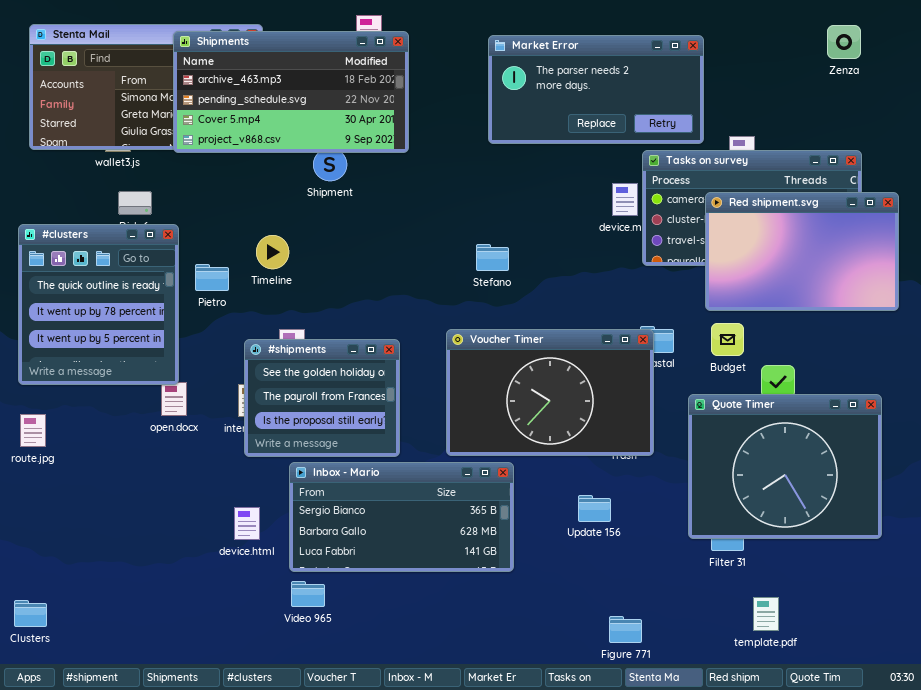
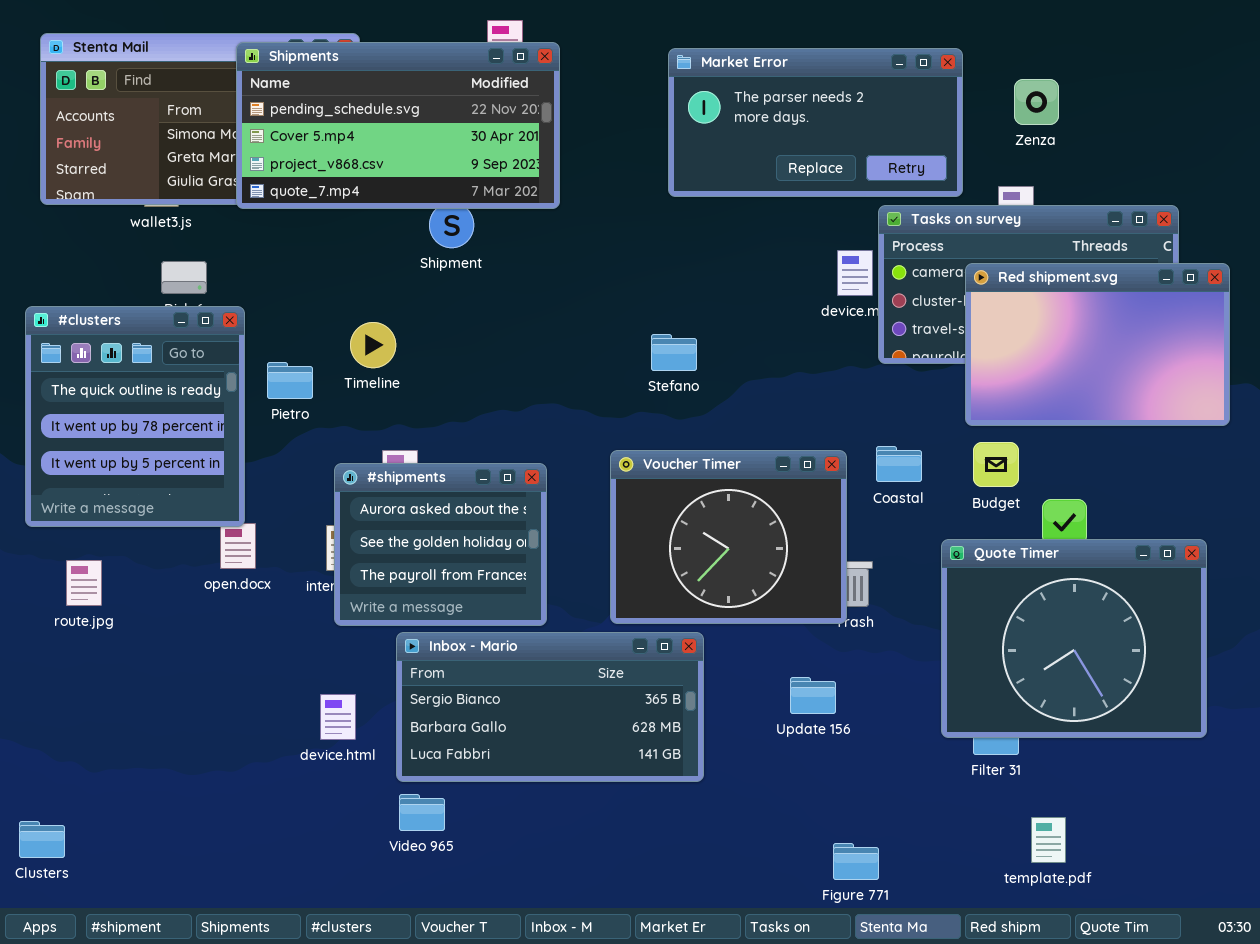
Zenza: [827,25,861,59] -> [1014,79,1059,125], moved
Shipments: [173,31,409,153] -> [236,42,560,209], scrolled down 1 row
Voucher Timer: [446,329,654,456] -> [610,450,847,624], resized
#shipments: [244,339,400,457] -> [334,463,547,626], scrolled up 1 row
route.jpg: [20,414,46,447] -> [66,560,102,606], moved

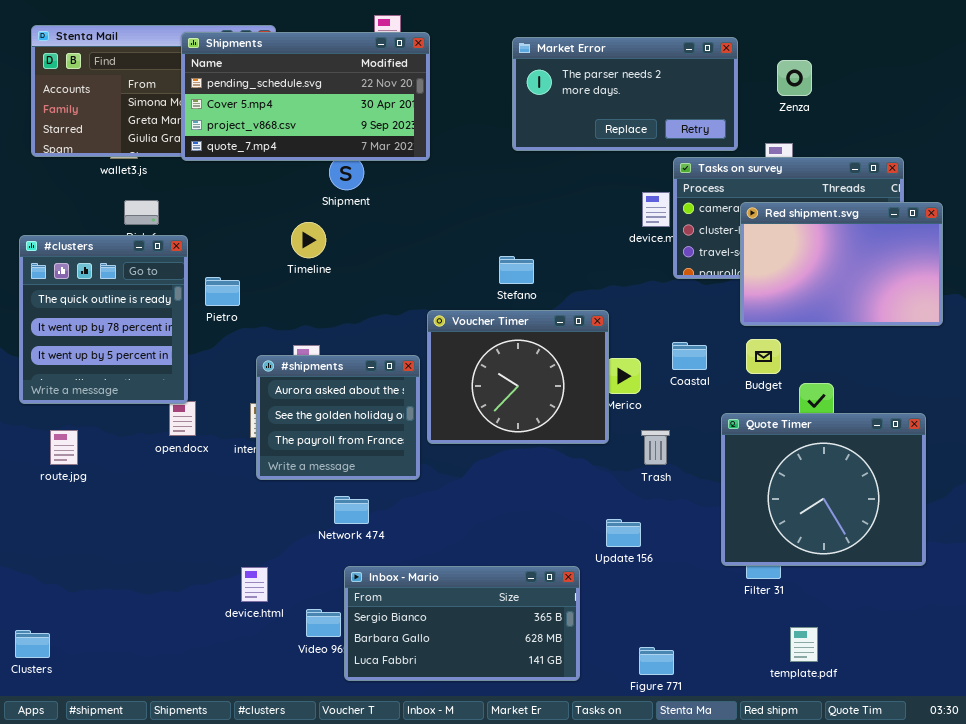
Timeline: [350,322,396,368] -> [291,222,326,258], moved
Voucher Timer: [610,450,847,624] -> [427,310,609,444], moved
Inbox - Mario: [396,632,704,782] -> [344,566,580,681], moved
device.html: [320,694,356,740] -> [241,567,268,602], moved

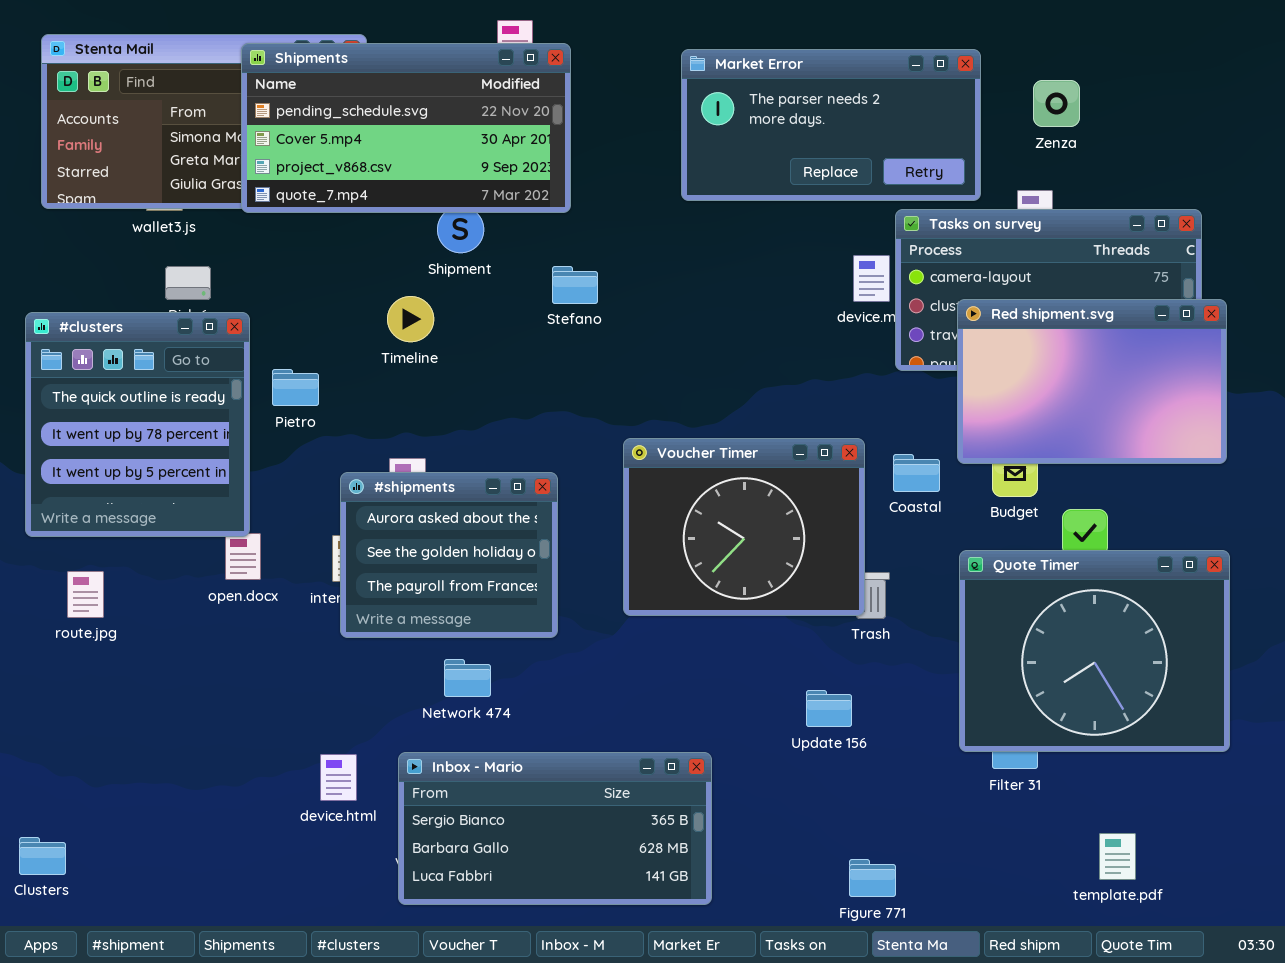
Red shipment.svg: [740,202,943,326] -> [957,299,1227,464], moved
Stefano: [499,256,534,284] -> [552,266,598,304], moved
Voucher Timer: [427,310,609,444] -> [623,438,865,616], moved
Inbox - Mario: [344,566,580,681] -> [398,752,712,905], moved
template.pdf: [790,627,818,662] -> [1099,833,1136,880], moved

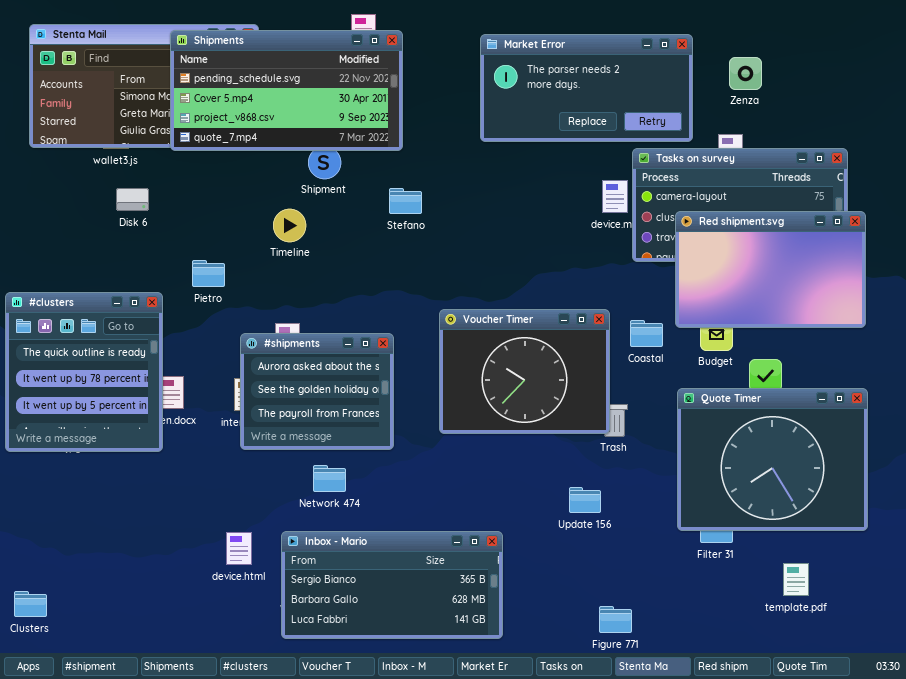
#clusters: [25,312,250,537] -> [5,292,163,452], moved
template.pdf: [1099,833,1136,880] -> [783,563,809,596], moved

